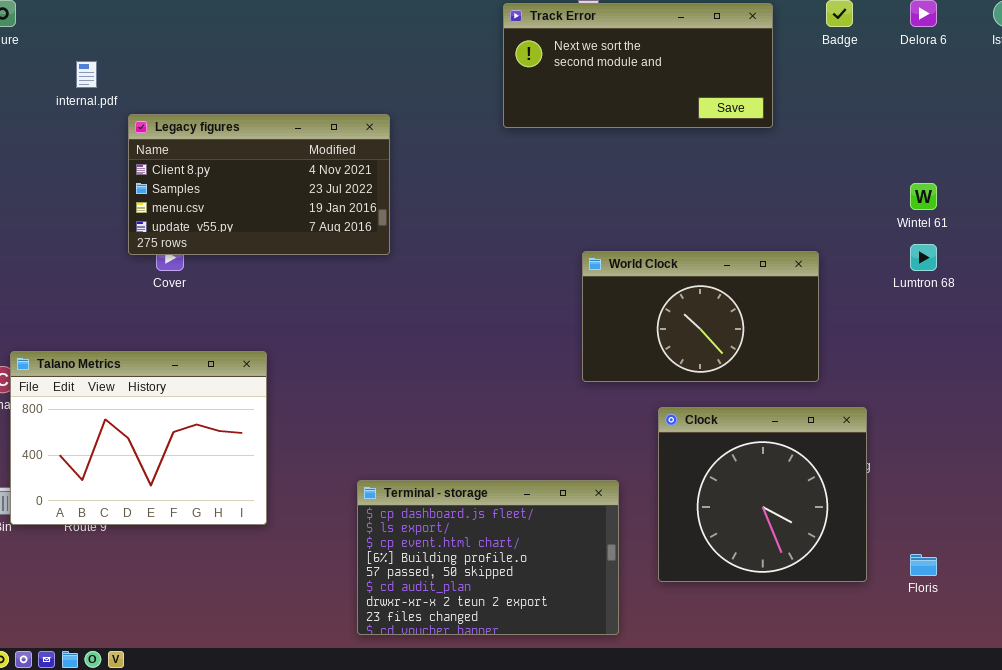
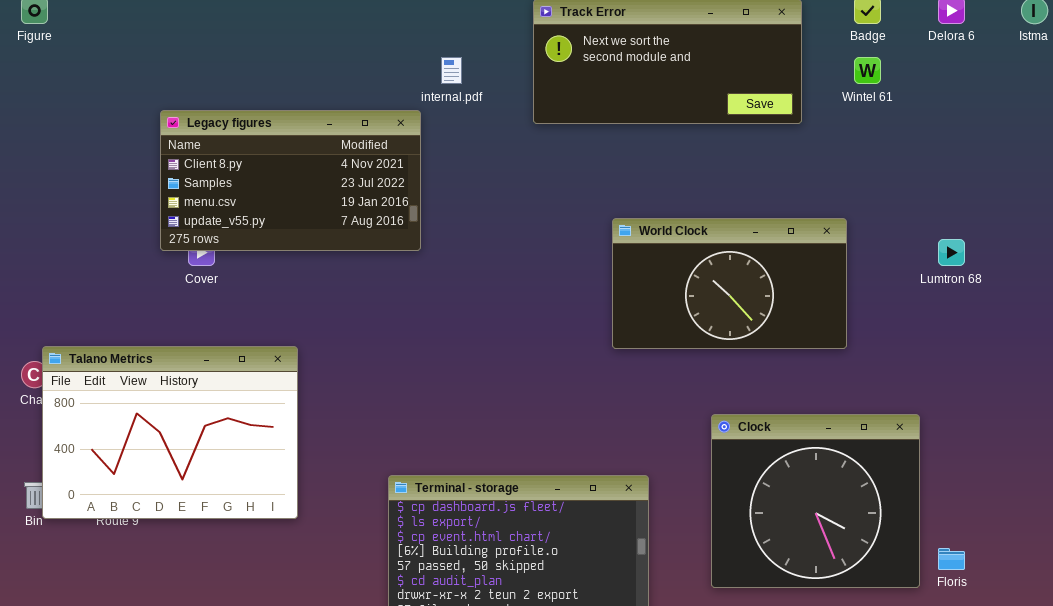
internal.pdf: [76,61,97,88] -> [441,57,462,84], moved
Wintel 61: [910,183,937,210] -> [854,57,881,84], moved
World Clock: [582,251,819,382] -> [612,218,847,349], moved
Clock: [658,407,867,582] -> [711,414,920,588], moved

